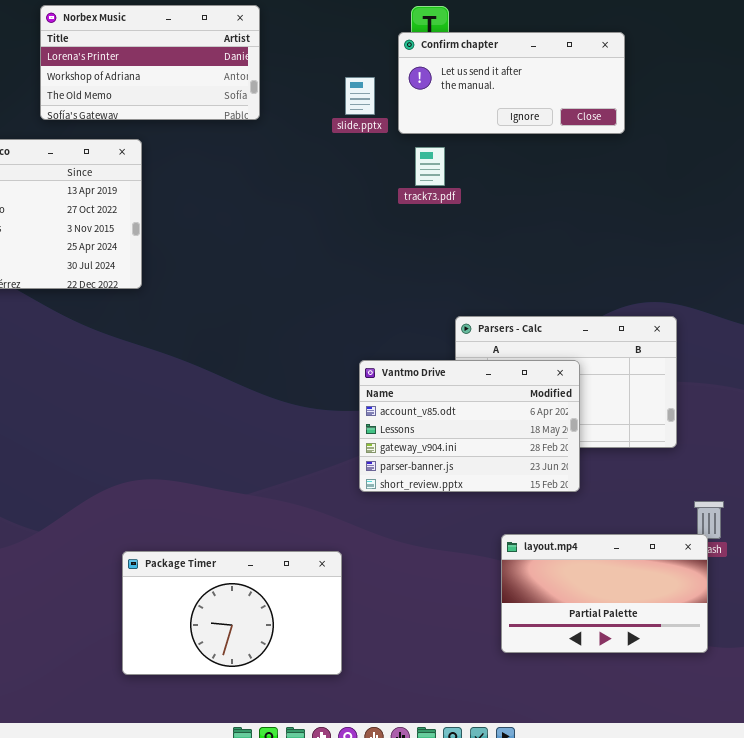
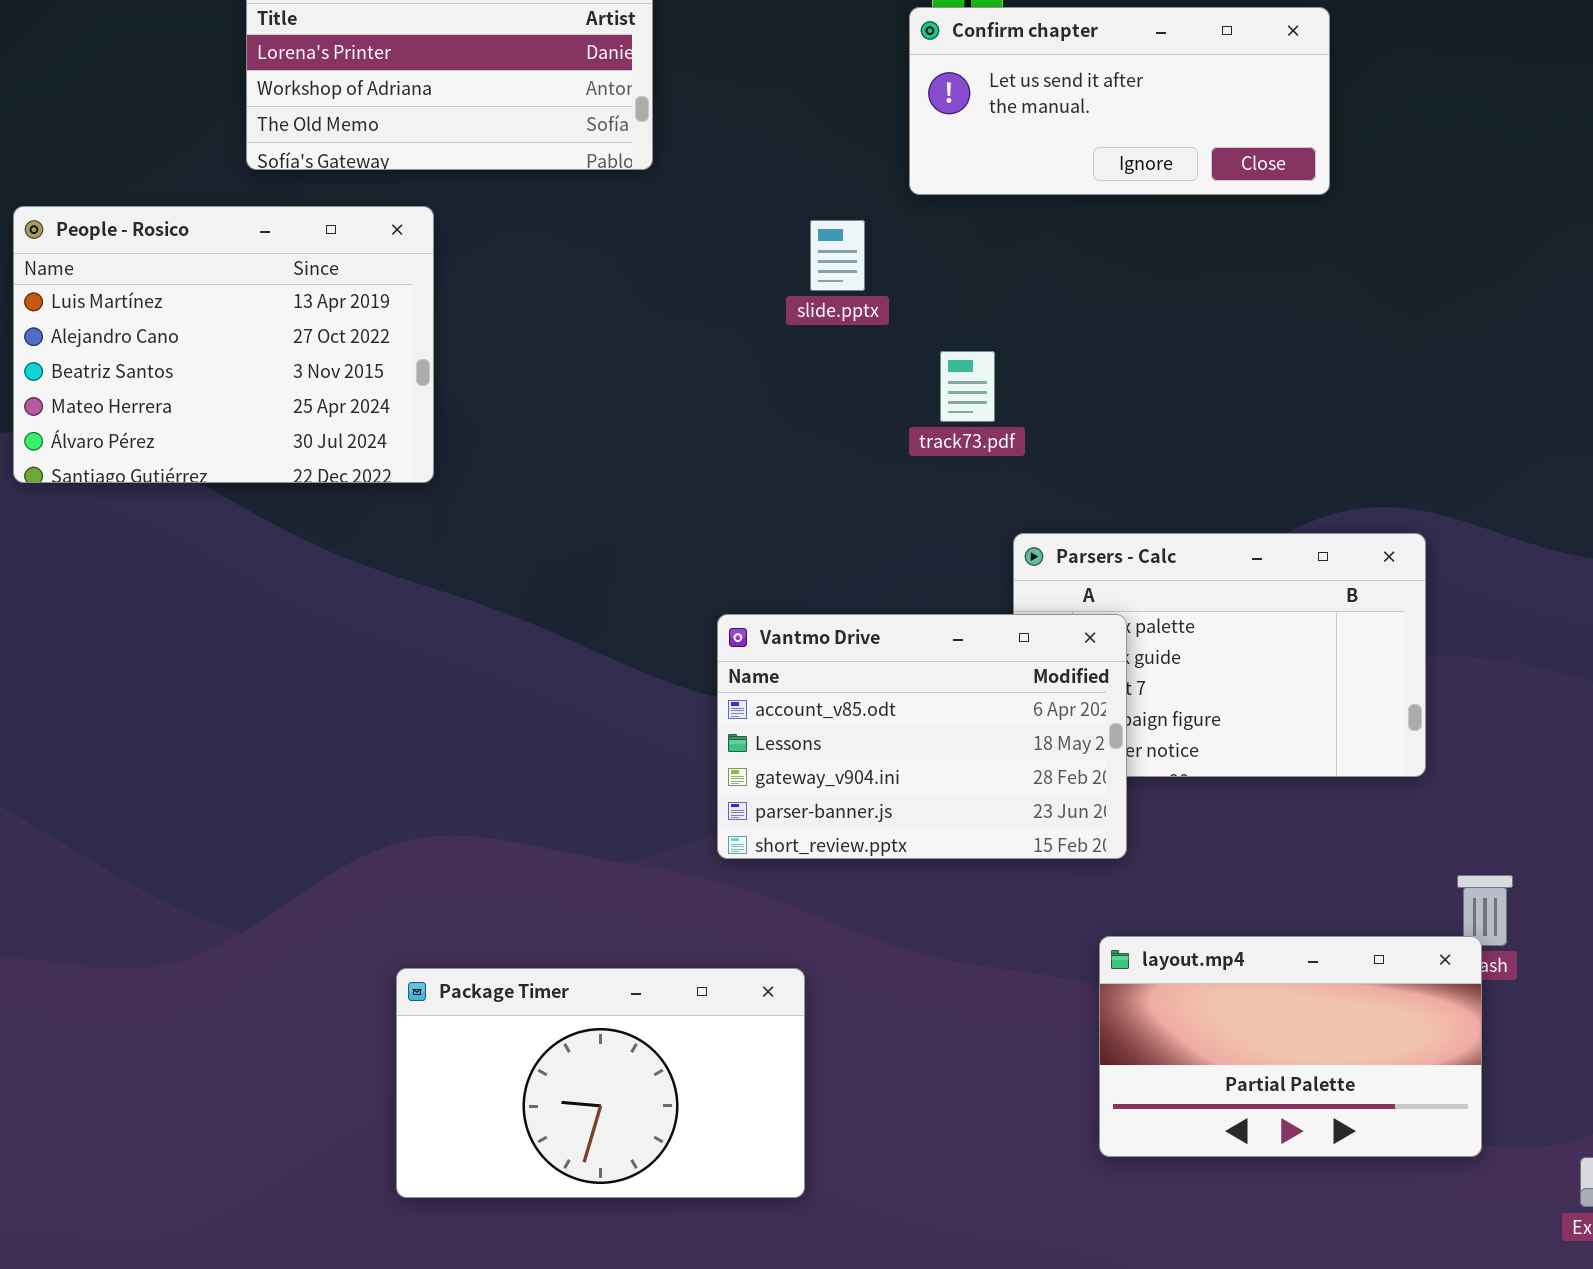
slide.pptx: [345,77,375,115] -> [810,220,865,291], moved
track73.pdf: [415,147,445,186] -> [940,351,995,422], moved
Vantmo Drive: [359,360,580,492] -> [717,614,1127,859], moved

